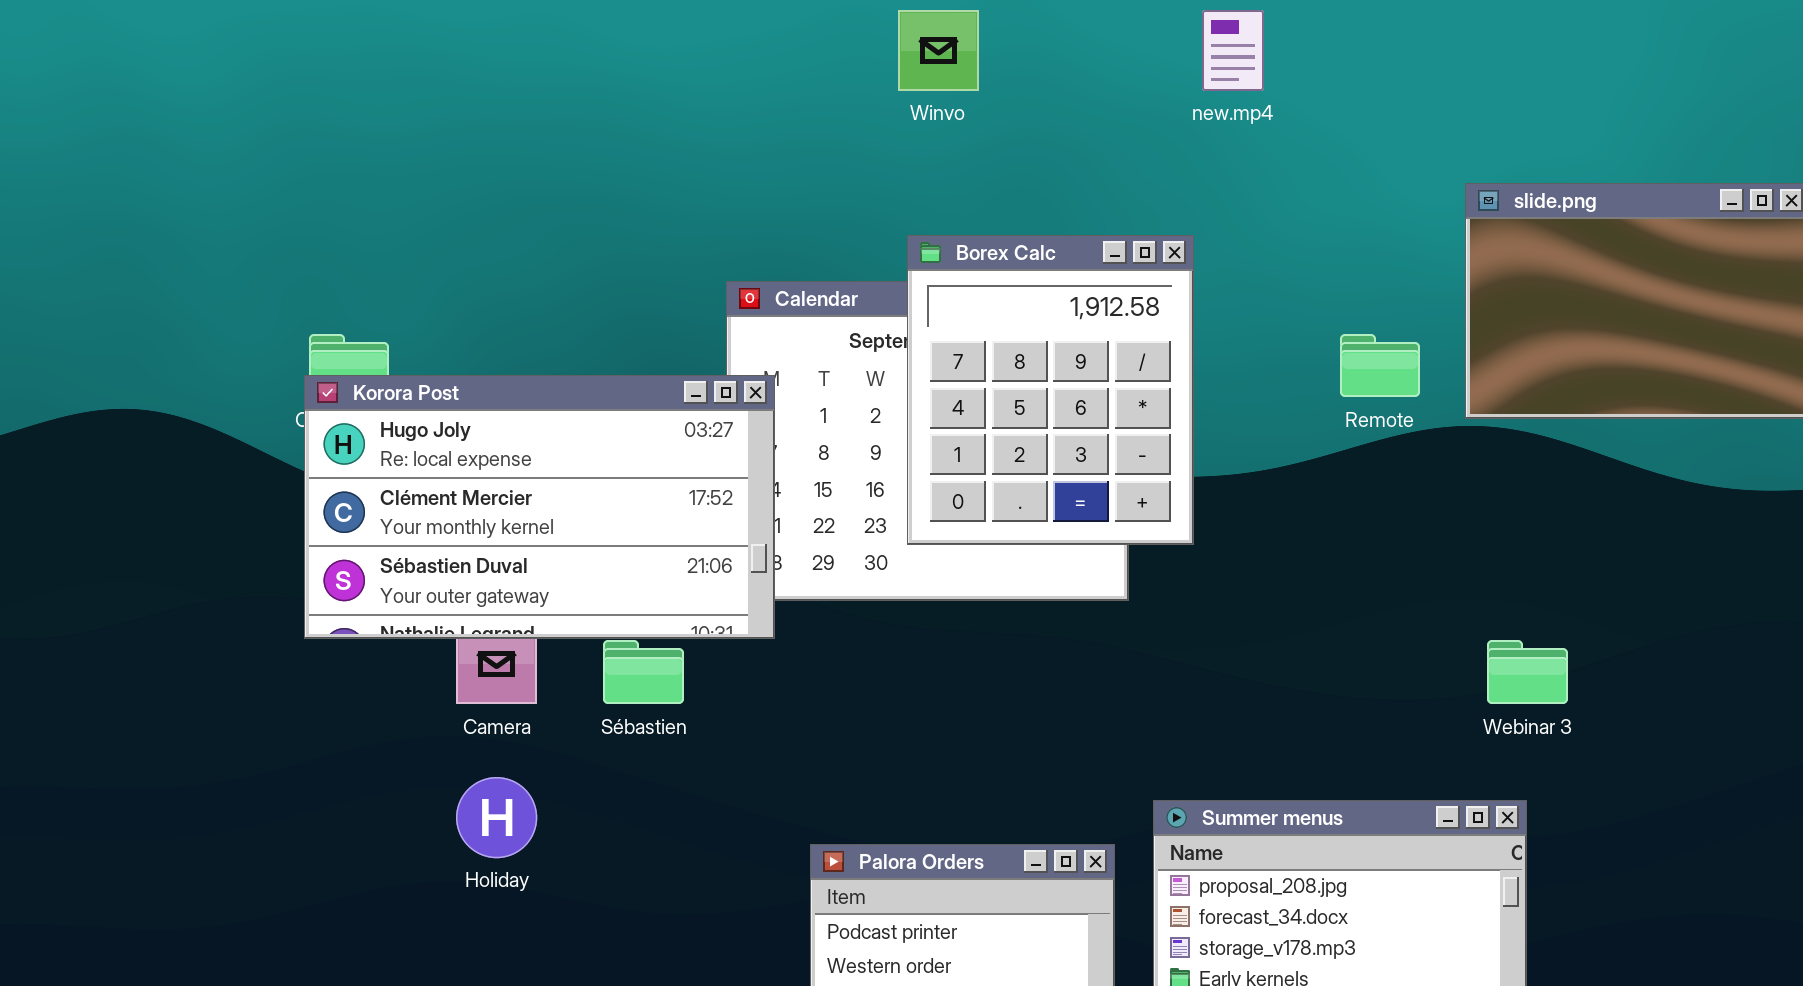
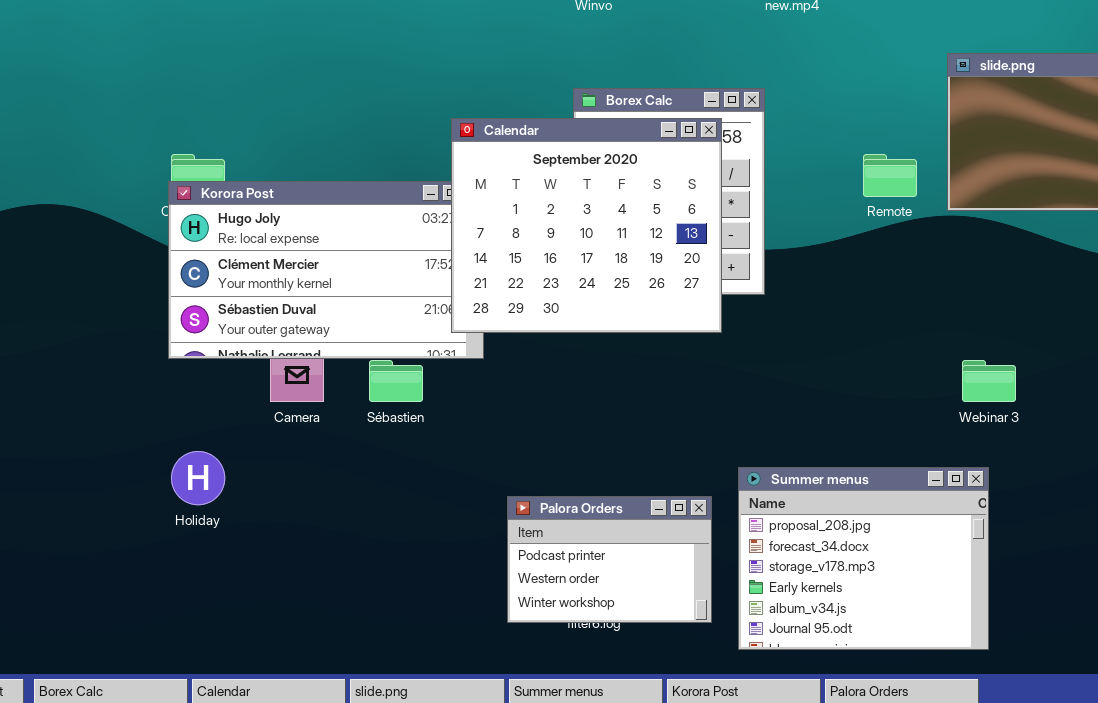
Calendar: [726,281,1129,601] -> [451,118,722,333], raised
Holiday: [456,777,537,858] -> [171,451,225,505], moved

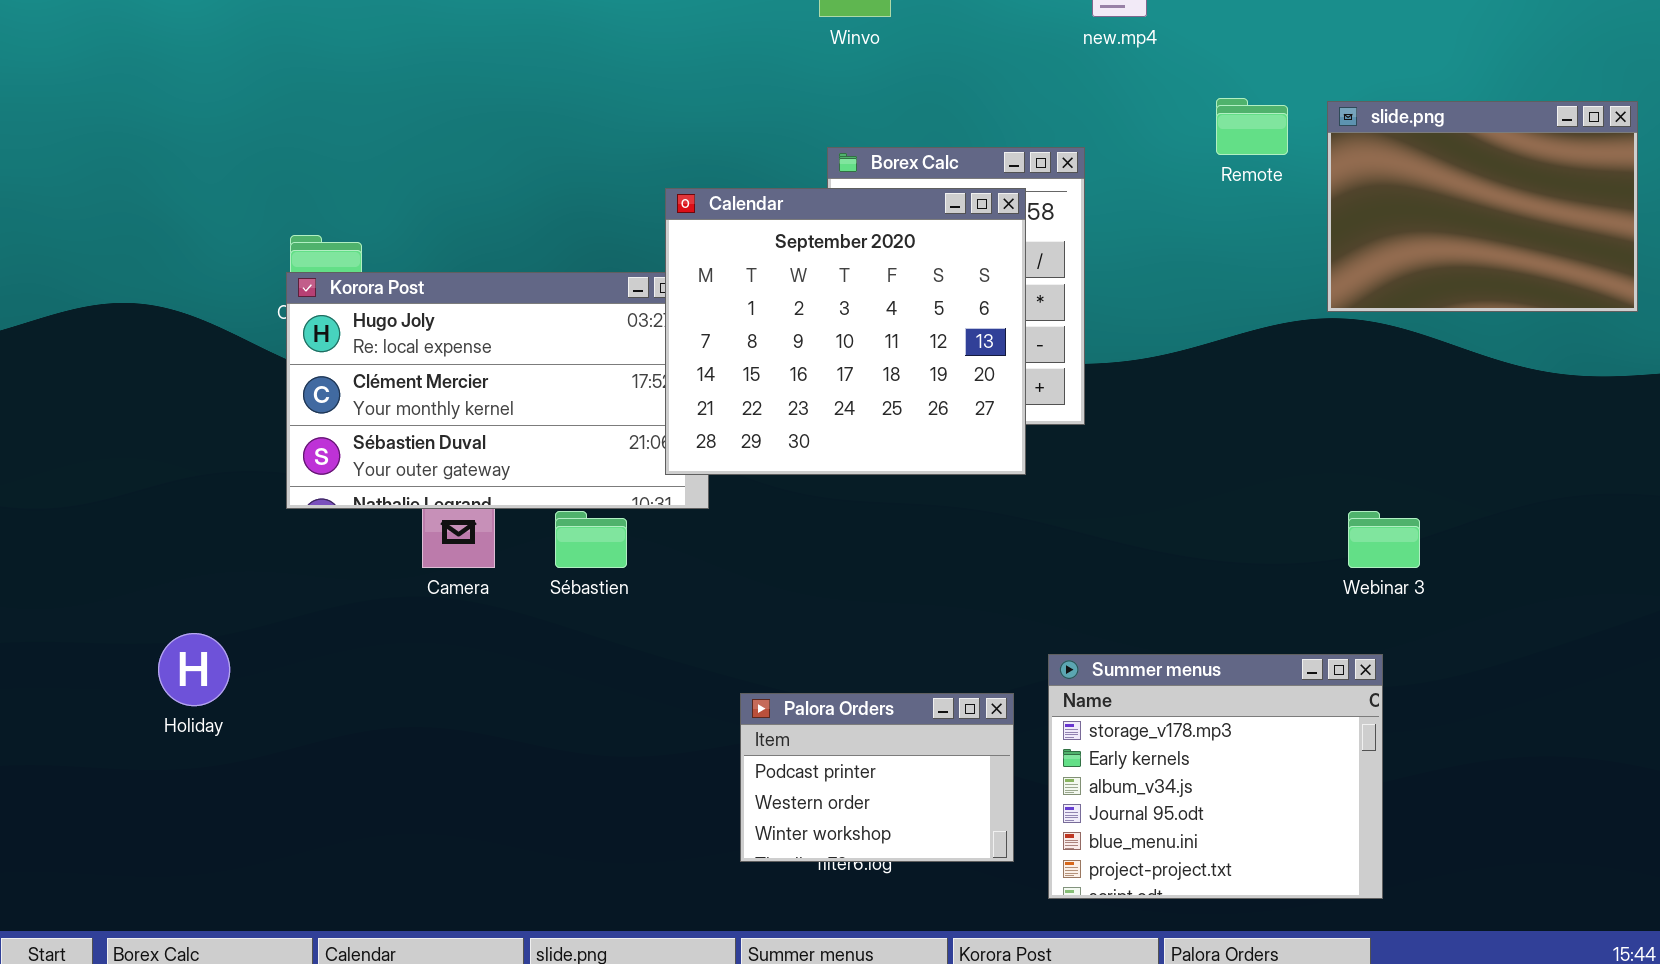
Remote: [863,154,917,197] -> [1216,98,1288,155], moved
Holiday: [171,451,225,505] -> [158,633,230,706], moved
Summer menus: [738,467,989,650] -> [1048,654,1383,899], scrolled down 2 rows

